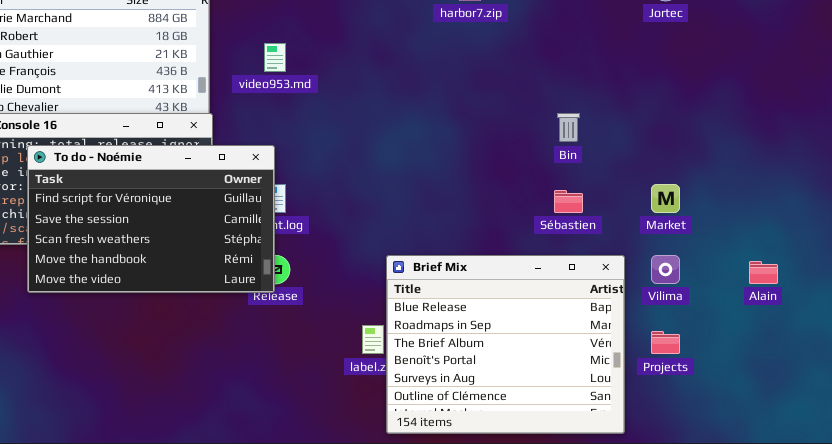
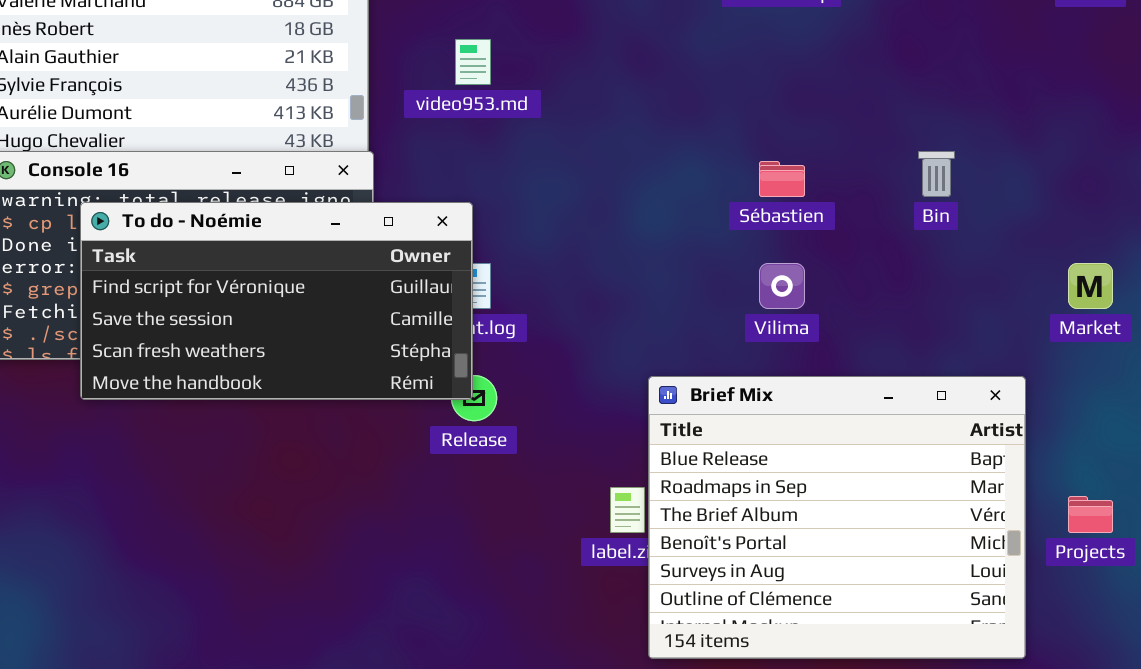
To do - Noémie: [27,145,275,293] -> [80,202,473,400], resized
Sébastien: [554,190,583,213] -> [759,161,805,197], moved
Vilima: [651,255,680,284] -> [759,263,805,309], moved

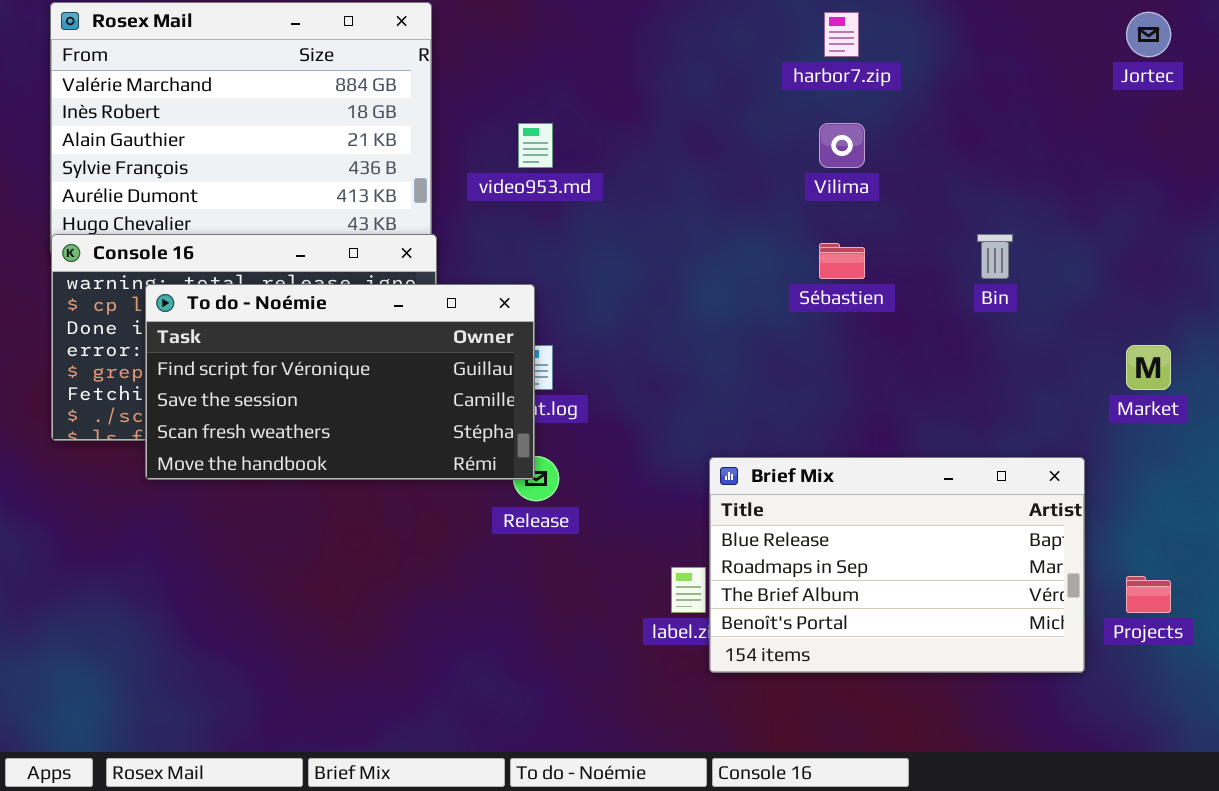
Vilima: [759,263,805,309] -> [819,123,865,168], moved
Brief Mix: [648,376,1026,659] -> [709,457,1085,673], resized

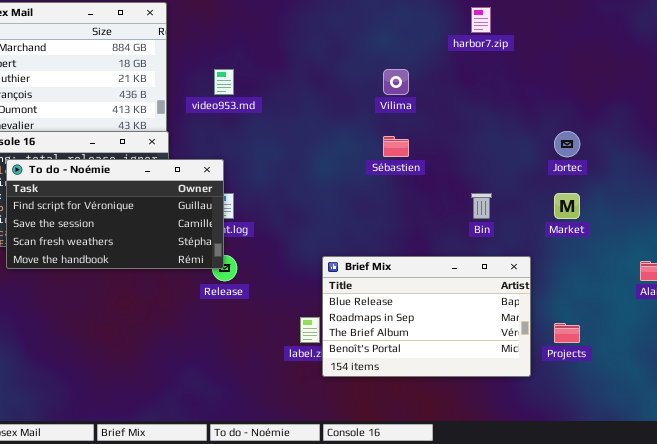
harbor7.zip: [824,12,859,57] -> [471,7,491,33], moved
Jortec: [1126,12,1171,57] -> [554,131,580,157], moved
Bin: [977,234,1013,279] -> [471,193,492,219], moved

